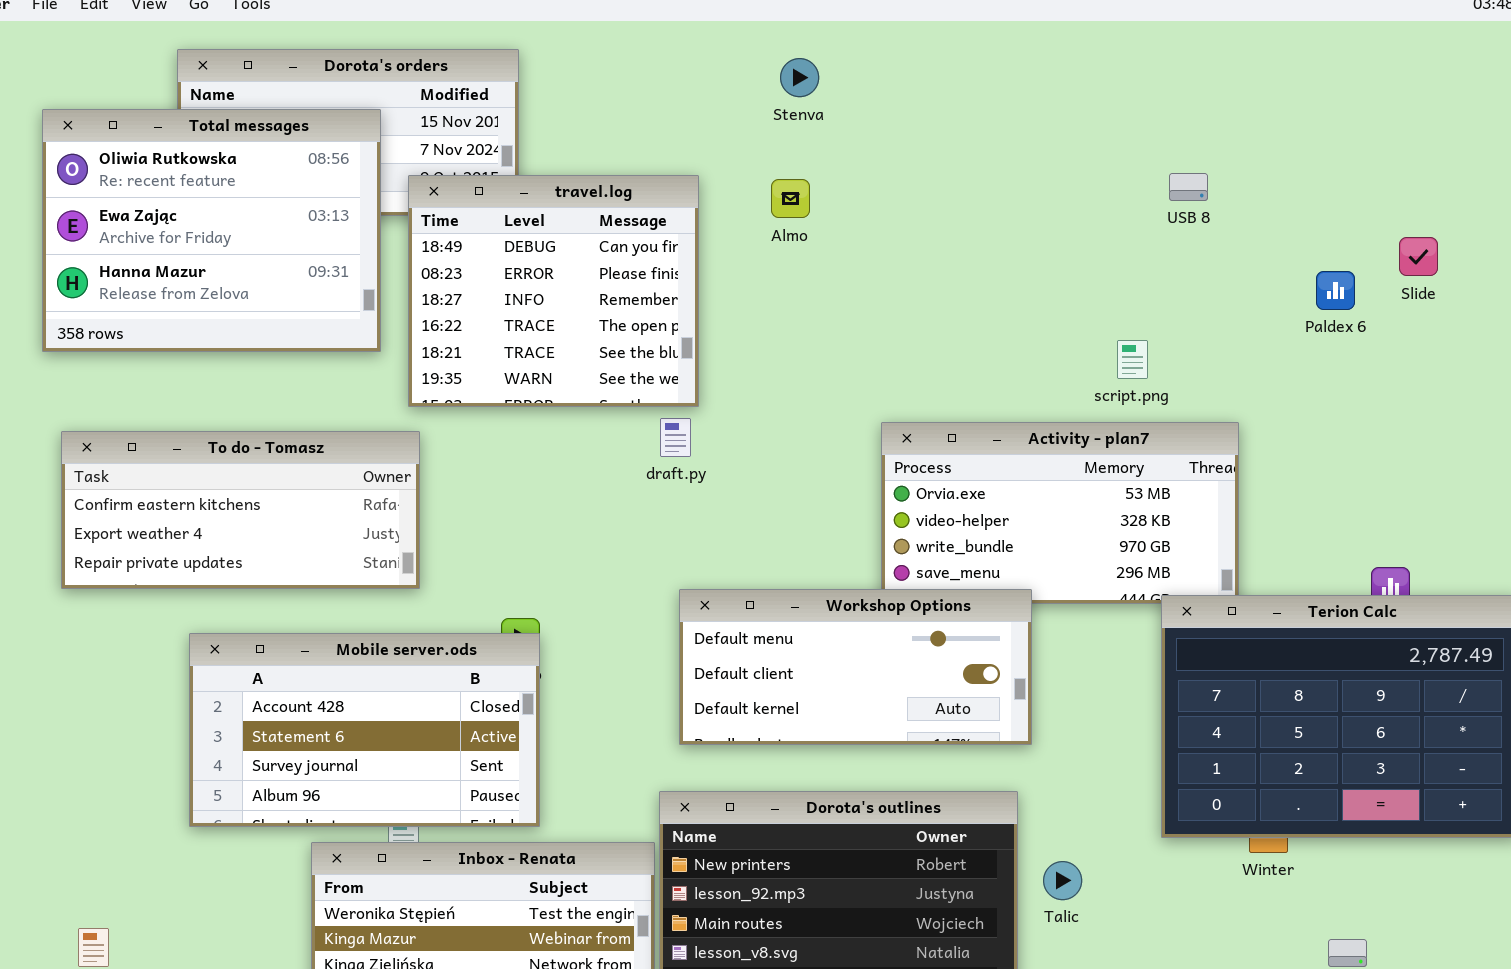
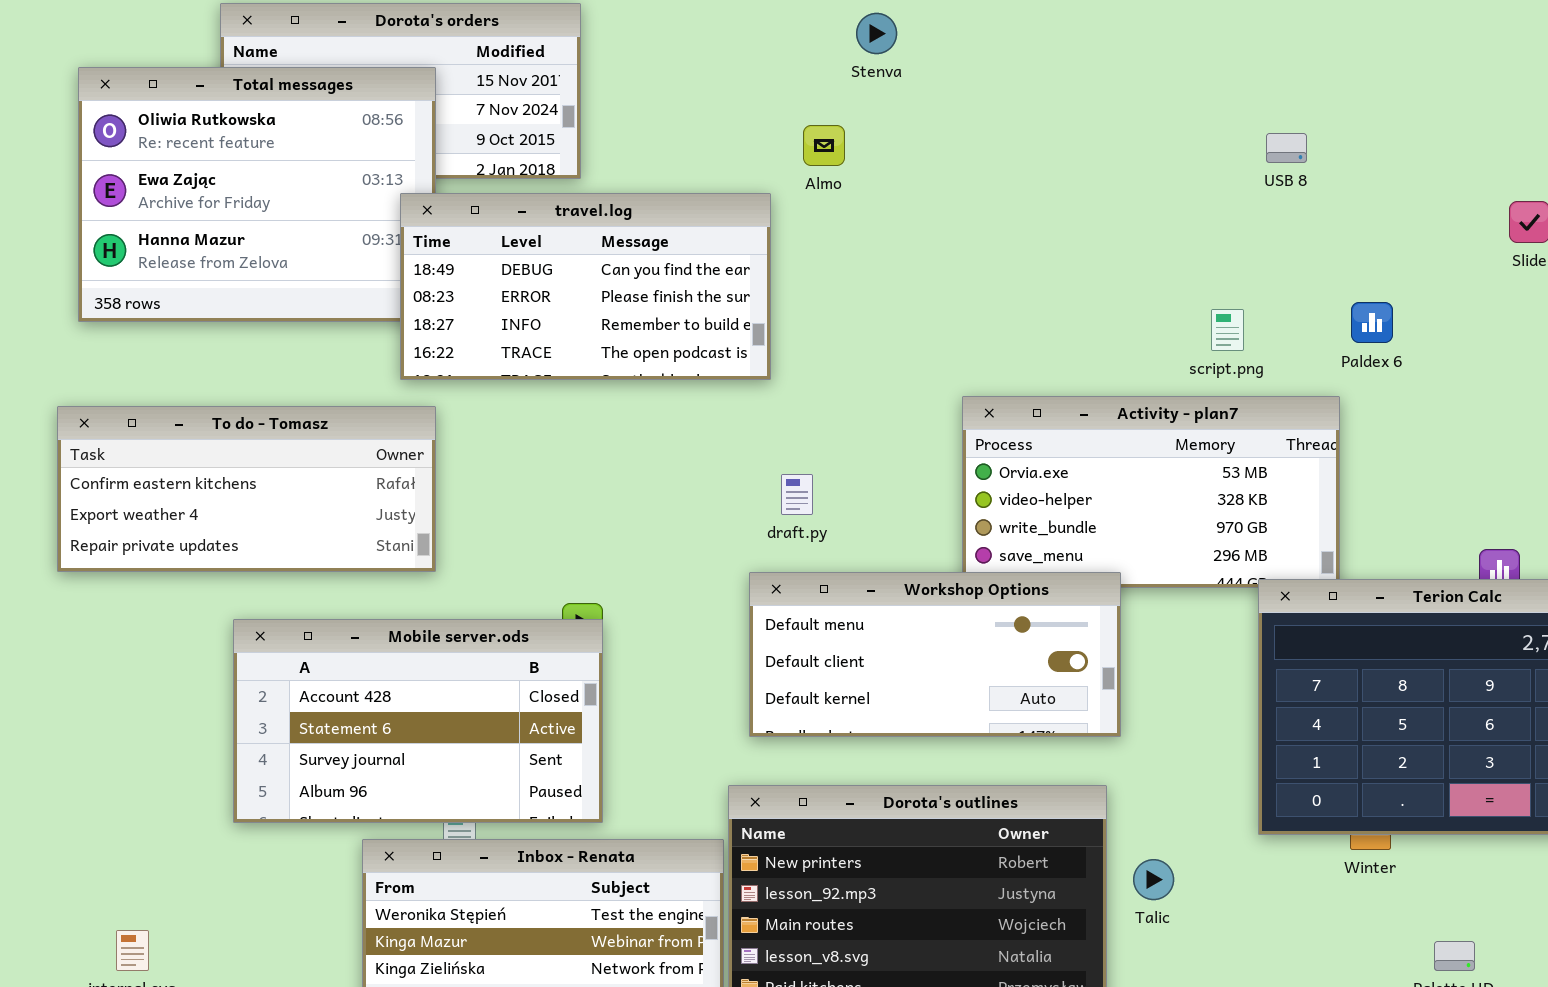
travel.log: [408,175,699,407] -> [400,193,771,380], resized
Almo: [771,179,810,218] -> [803,125,845,166], moved
Paldex 6: [1316,271,1355,310] -> [1351,302,1393,343], moved
draft.py: [660,418,691,457] -> [781,474,813,515], moved
To do - Tomasz: [61,431,420,589] -> [57,406,436,572], moved

